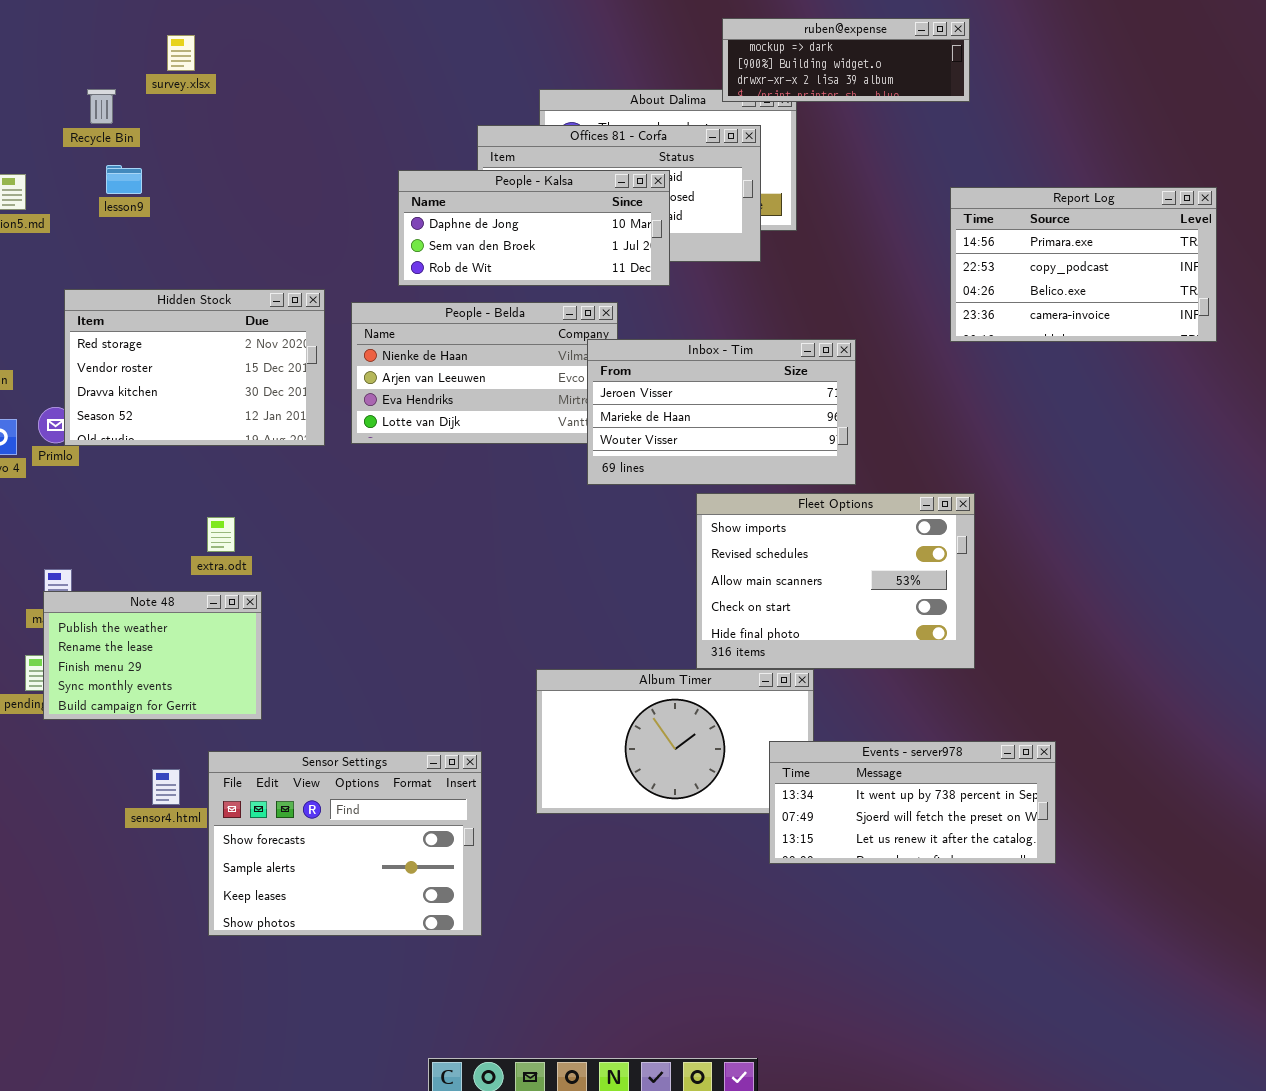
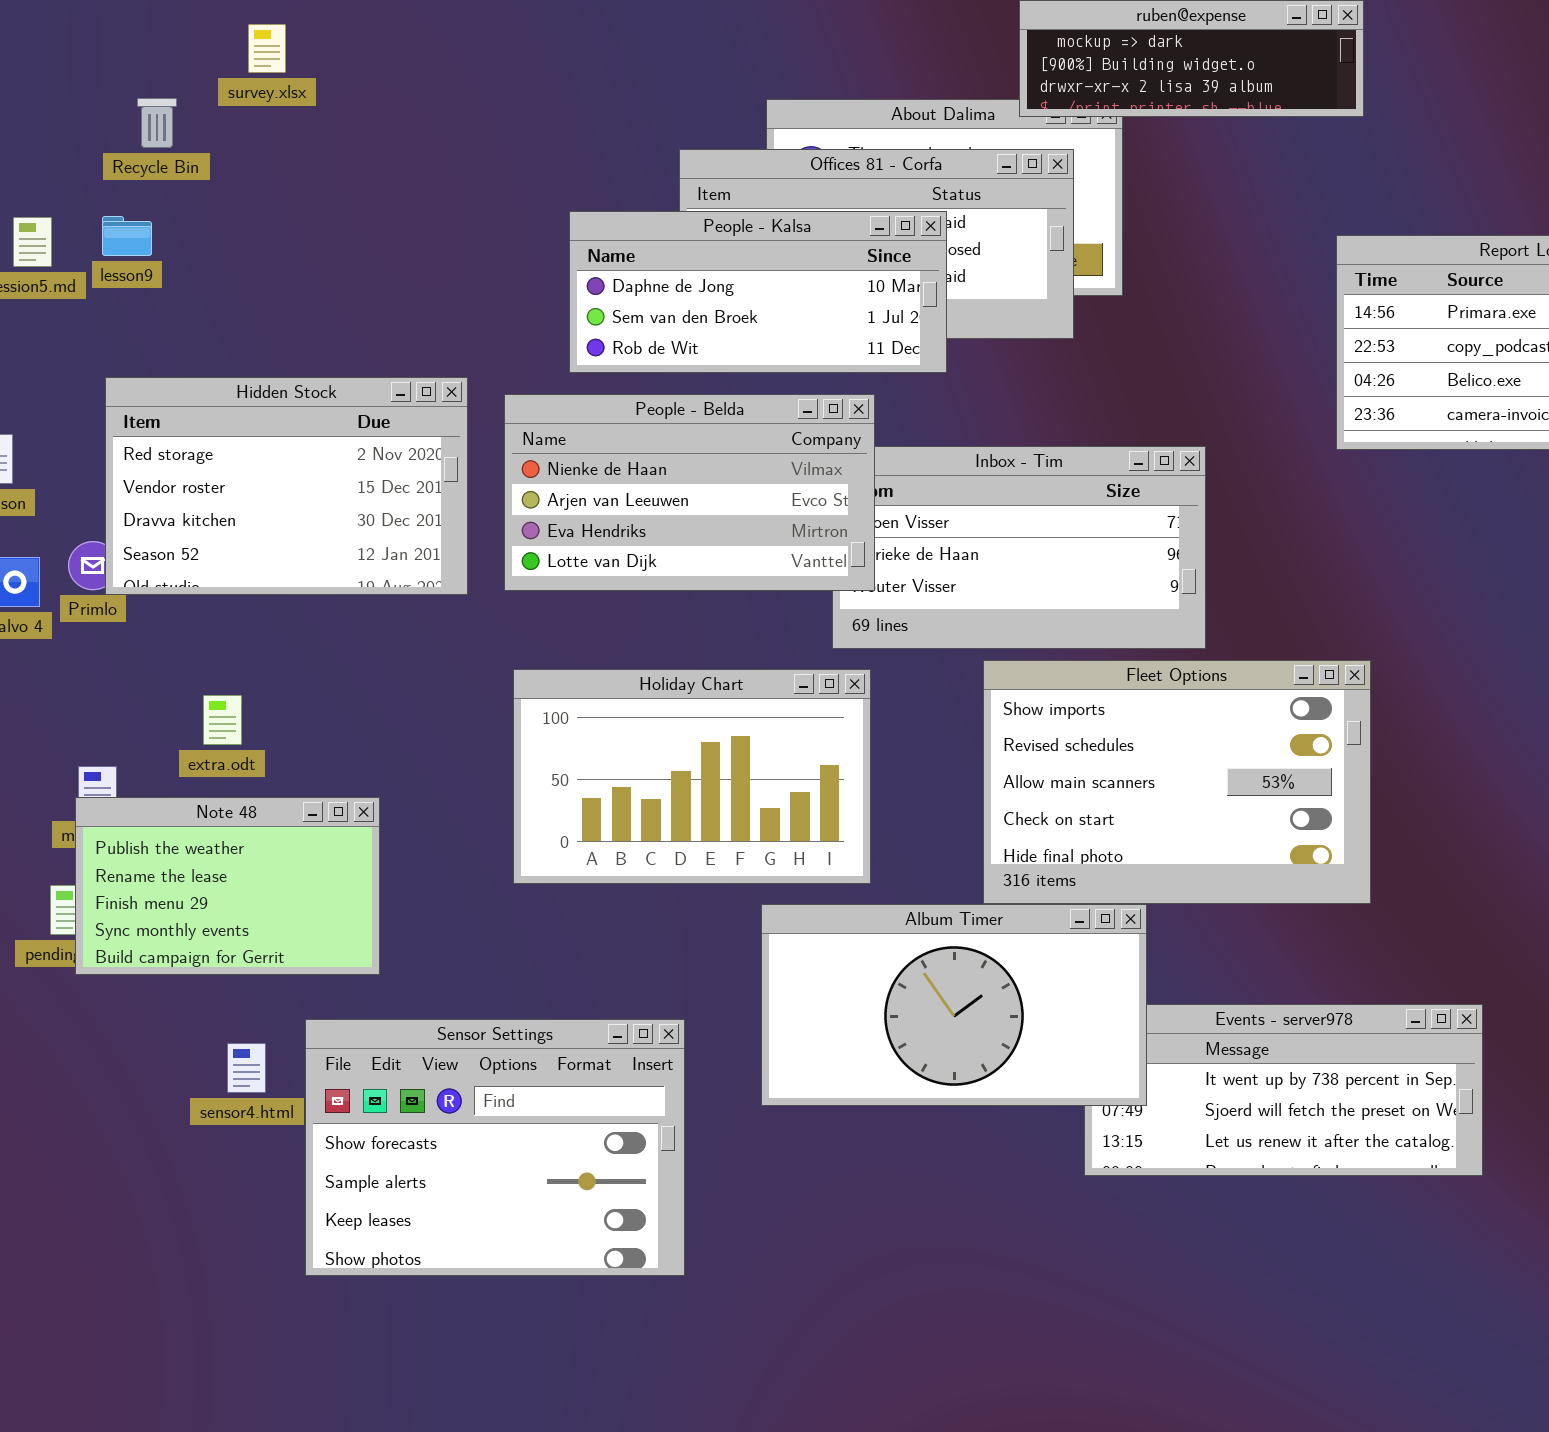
lesson9: [106,165,142,194] -> [102,216,152,256], moved
People - Belda: [351,302,618,444] -> [504,394,875,591], raised
Holiday Chart: none -> [513,669,871,884], opened
extra.odt: [207,517,235,552] -> [203,695,242,745], moved
Album Timer: [536,669,814,814] -> [761,904,1147,1106], raised

